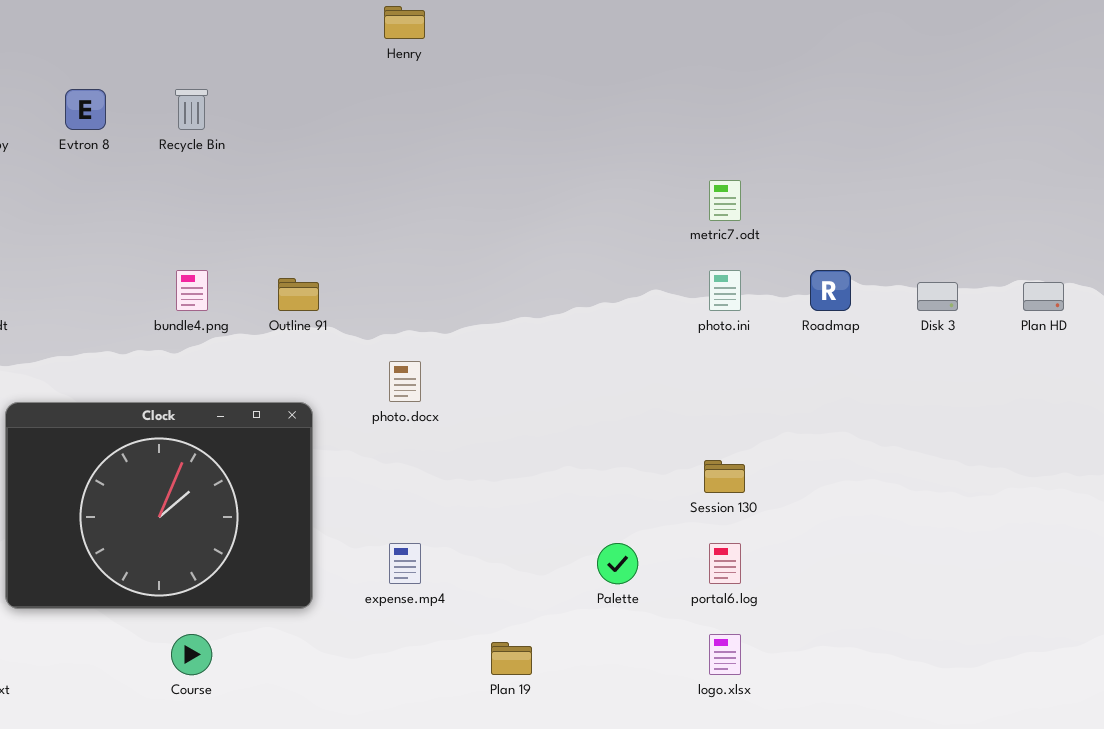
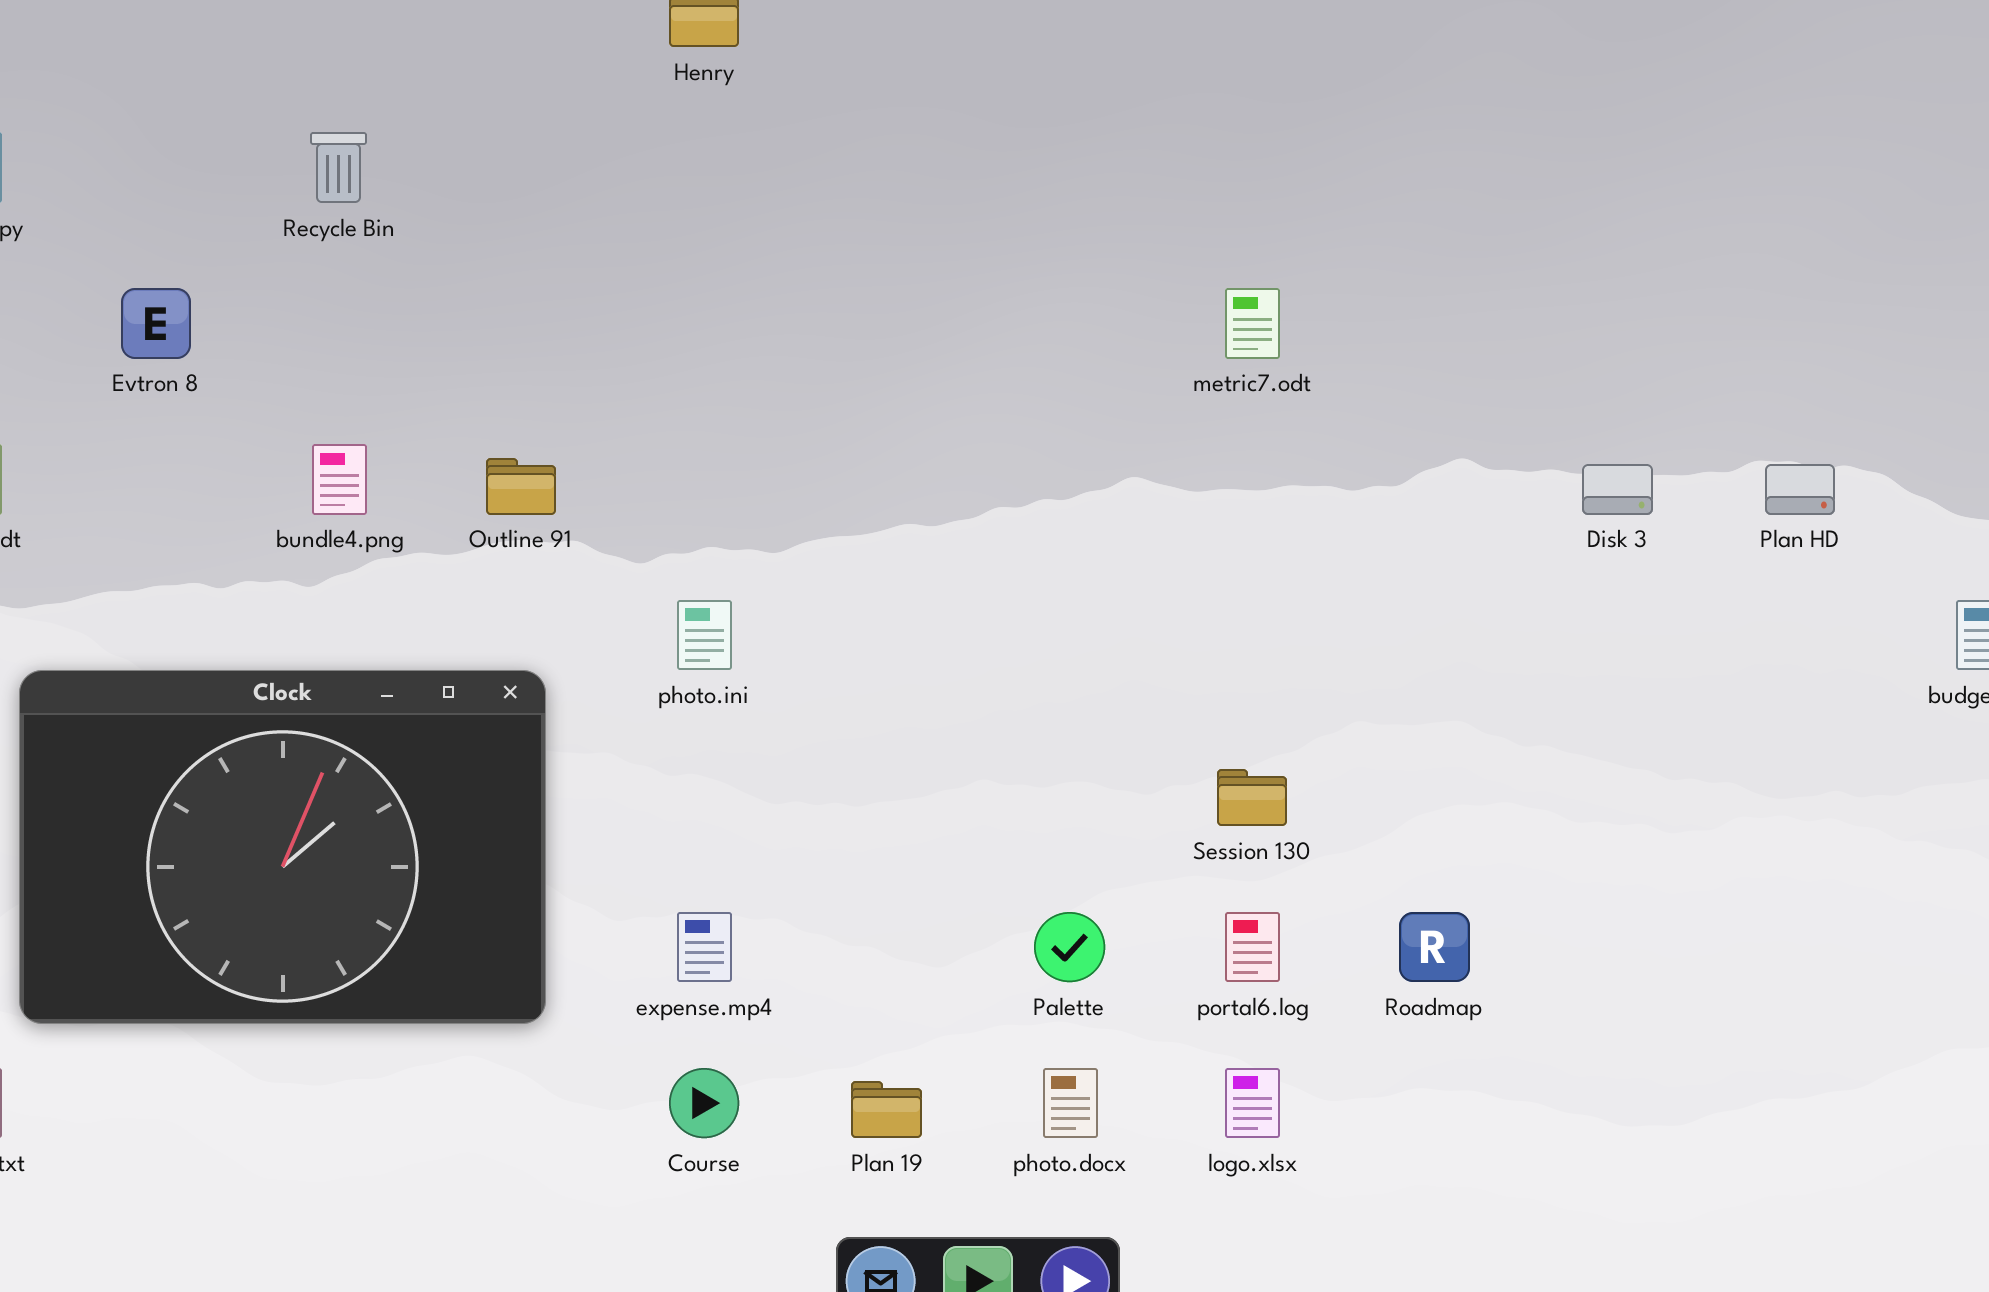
Evtron 8: [65,89,106,130] -> [121,288,191,359], moved
photo.ini: [709,270,741,311] -> [677,600,732,670], moved
Roadmap: [810,270,851,311] -> [1399,912,1470,982], moved
photo.docx: [389,361,421,402] -> [1043,1068,1098,1138], moved
Course: [171,634,212,675] -> [669,1068,739,1138], moved

